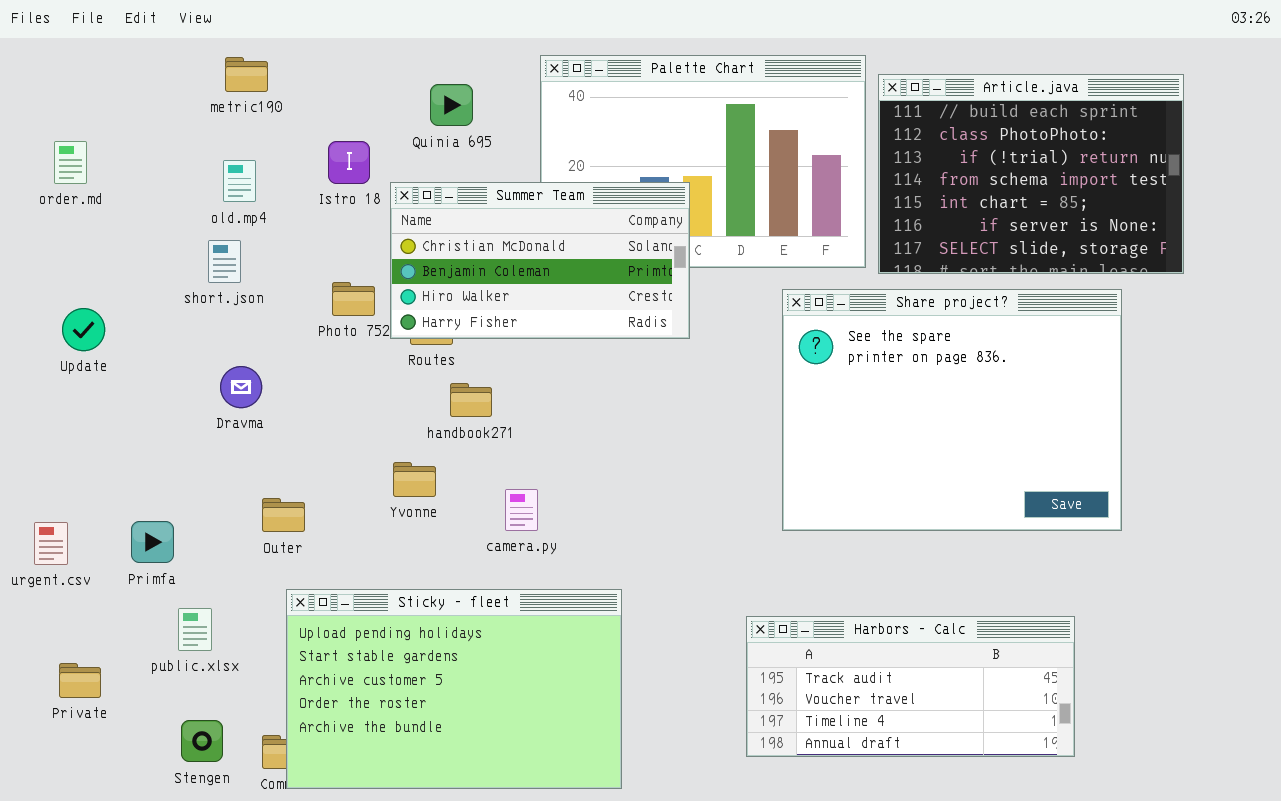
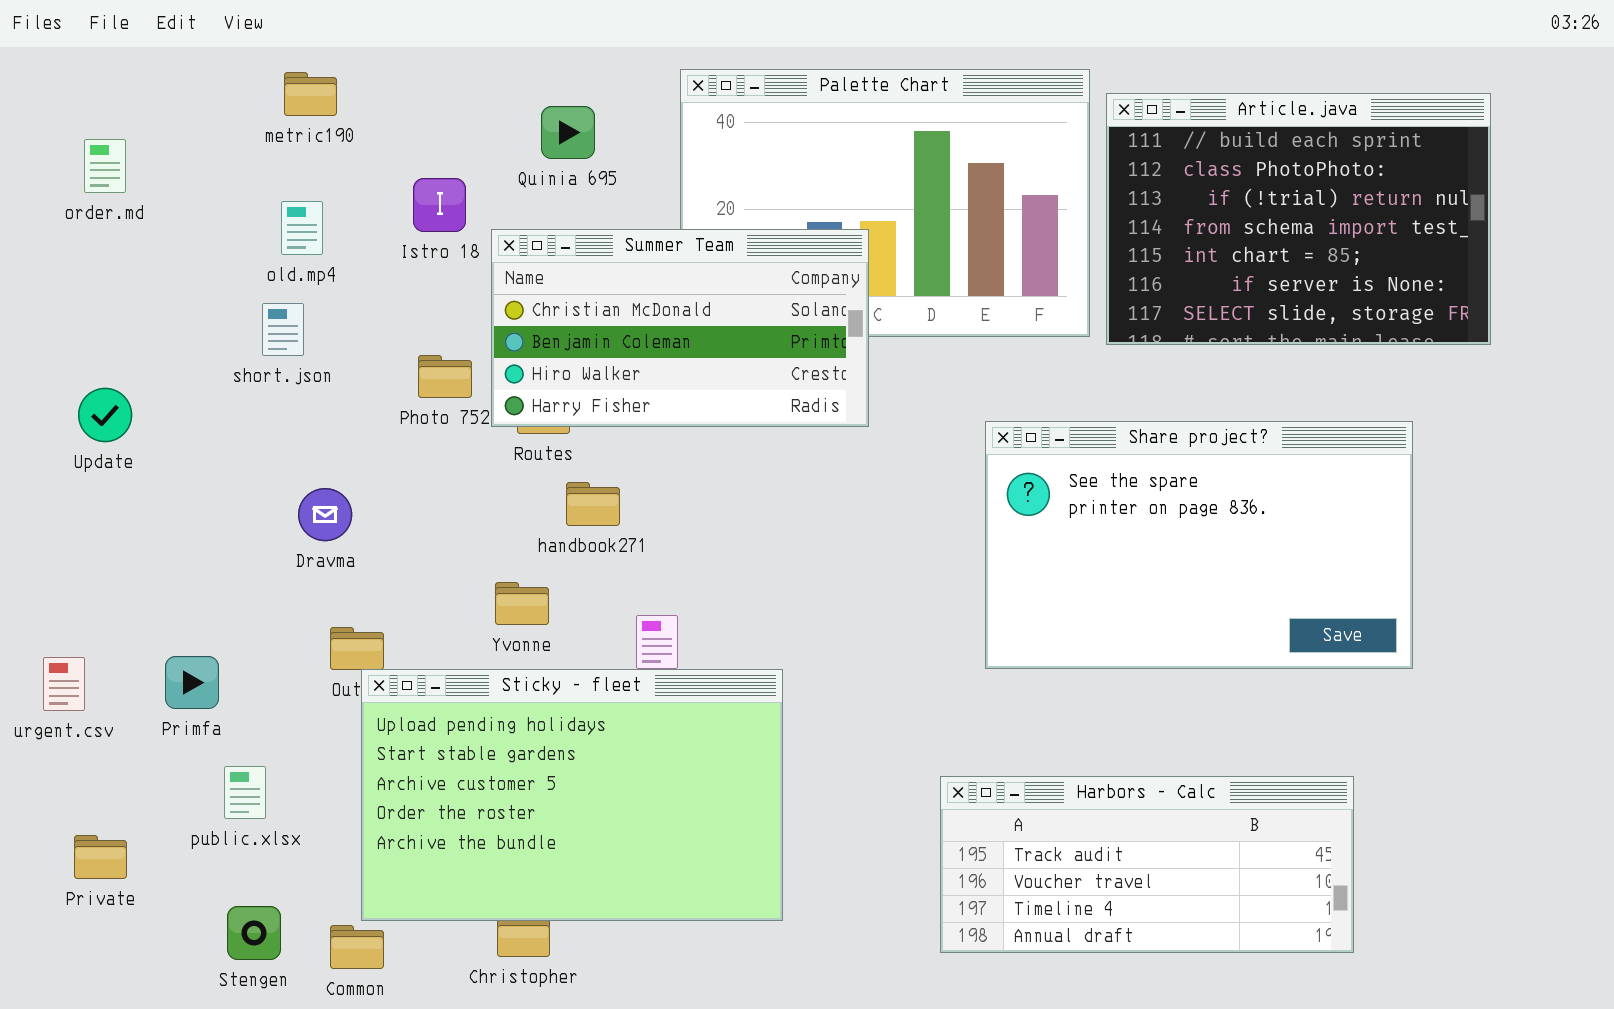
order.md: [54,141,87,184] -> [84,139,126,193], moved
Share project?: [782,289,1122,531] -> [985,421,1413,669], resized
Dravma: [220,366,262,408] -> [298,488,352,541], moved
Sticky - fleet: [286,589,622,789] -> [361,669,783,921], moved

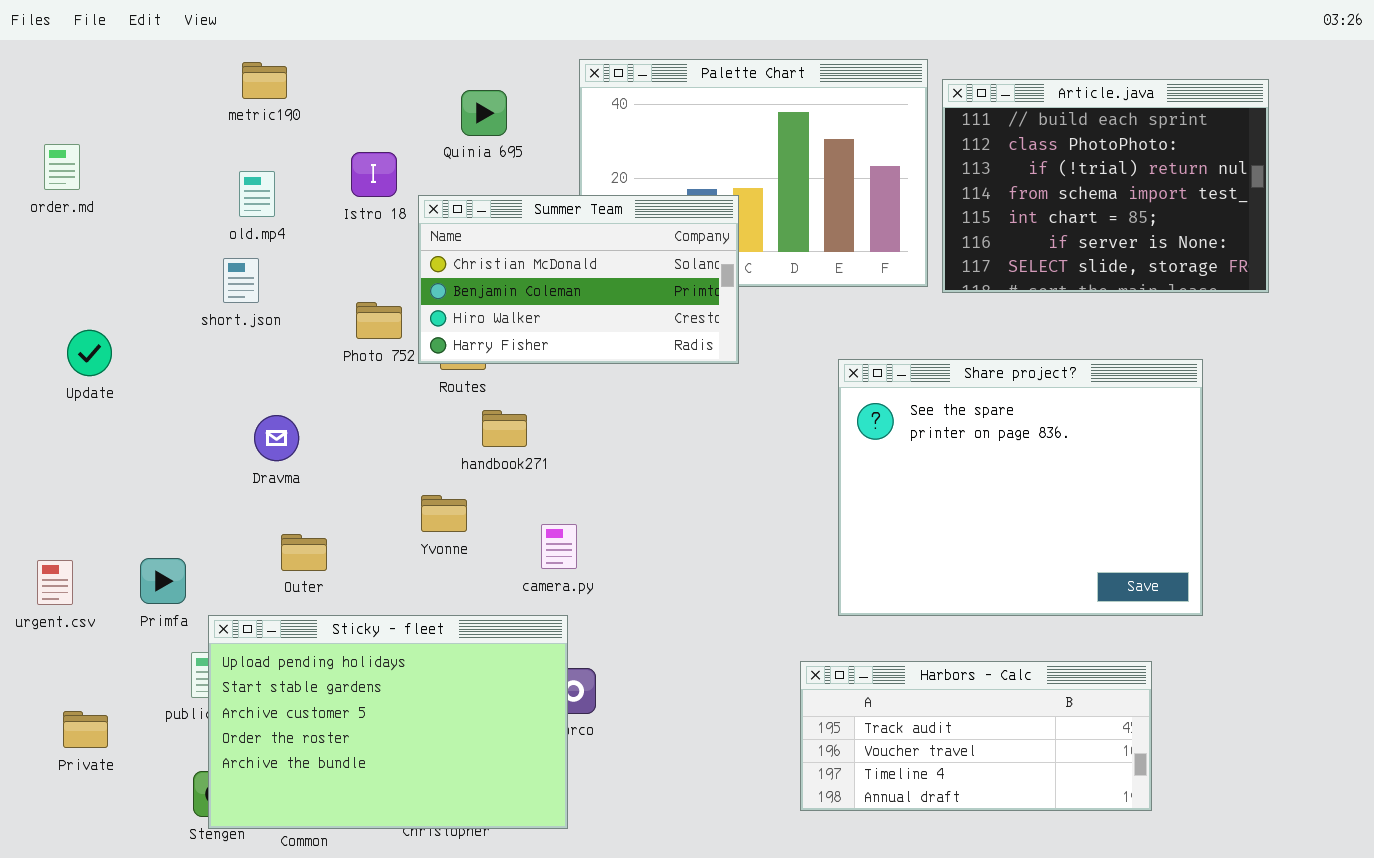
order.md: [84,139,126,193] -> [44,144,80,190], moved
Share project?: [985,421,1413,669] -> [838,359,1203,616], resized
Sticky - fleet: [361,669,783,921] -> [208,615,568,829], moved

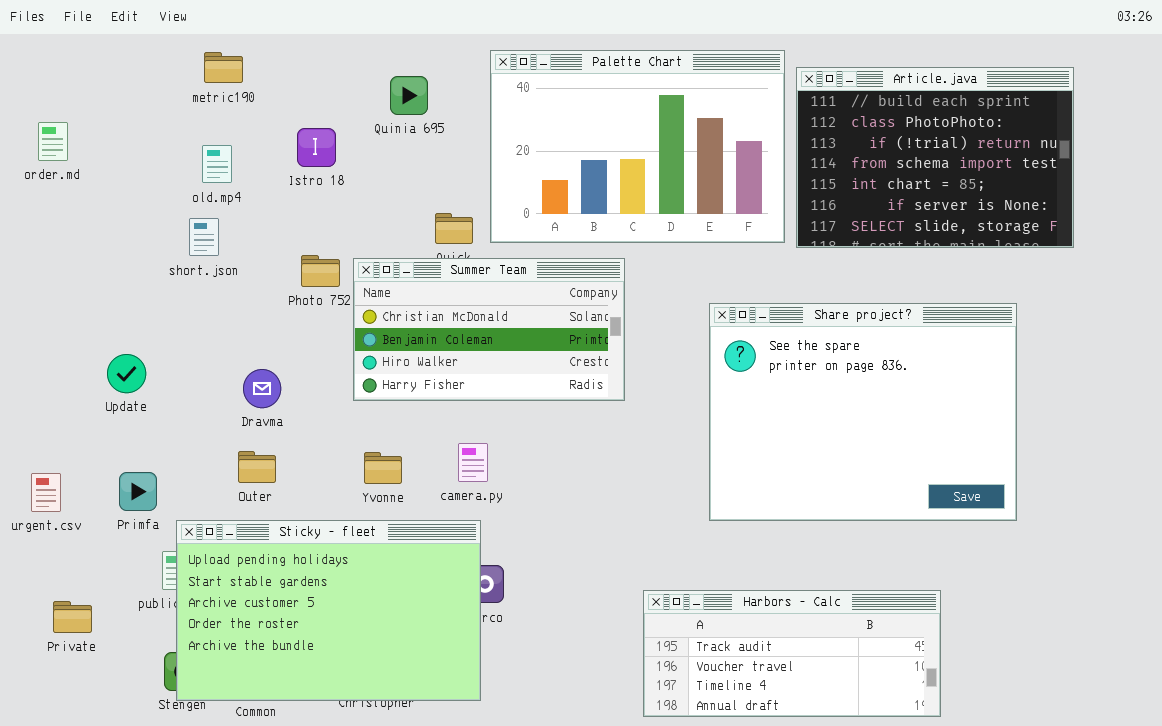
Summer Team: [418,195,739,364] -> [353,258,625,401], moved
Update: [67,330,112,376] -> [107,354,146,393], moved
Dravma: [254,415,299,461] -> [243,369,281,408], moved
Yvonne: [421,495,467,532] -> [364,452,402,484], moved
Harbors - Calc: [800,661,1152,811] -> [643,590,941,717], moved

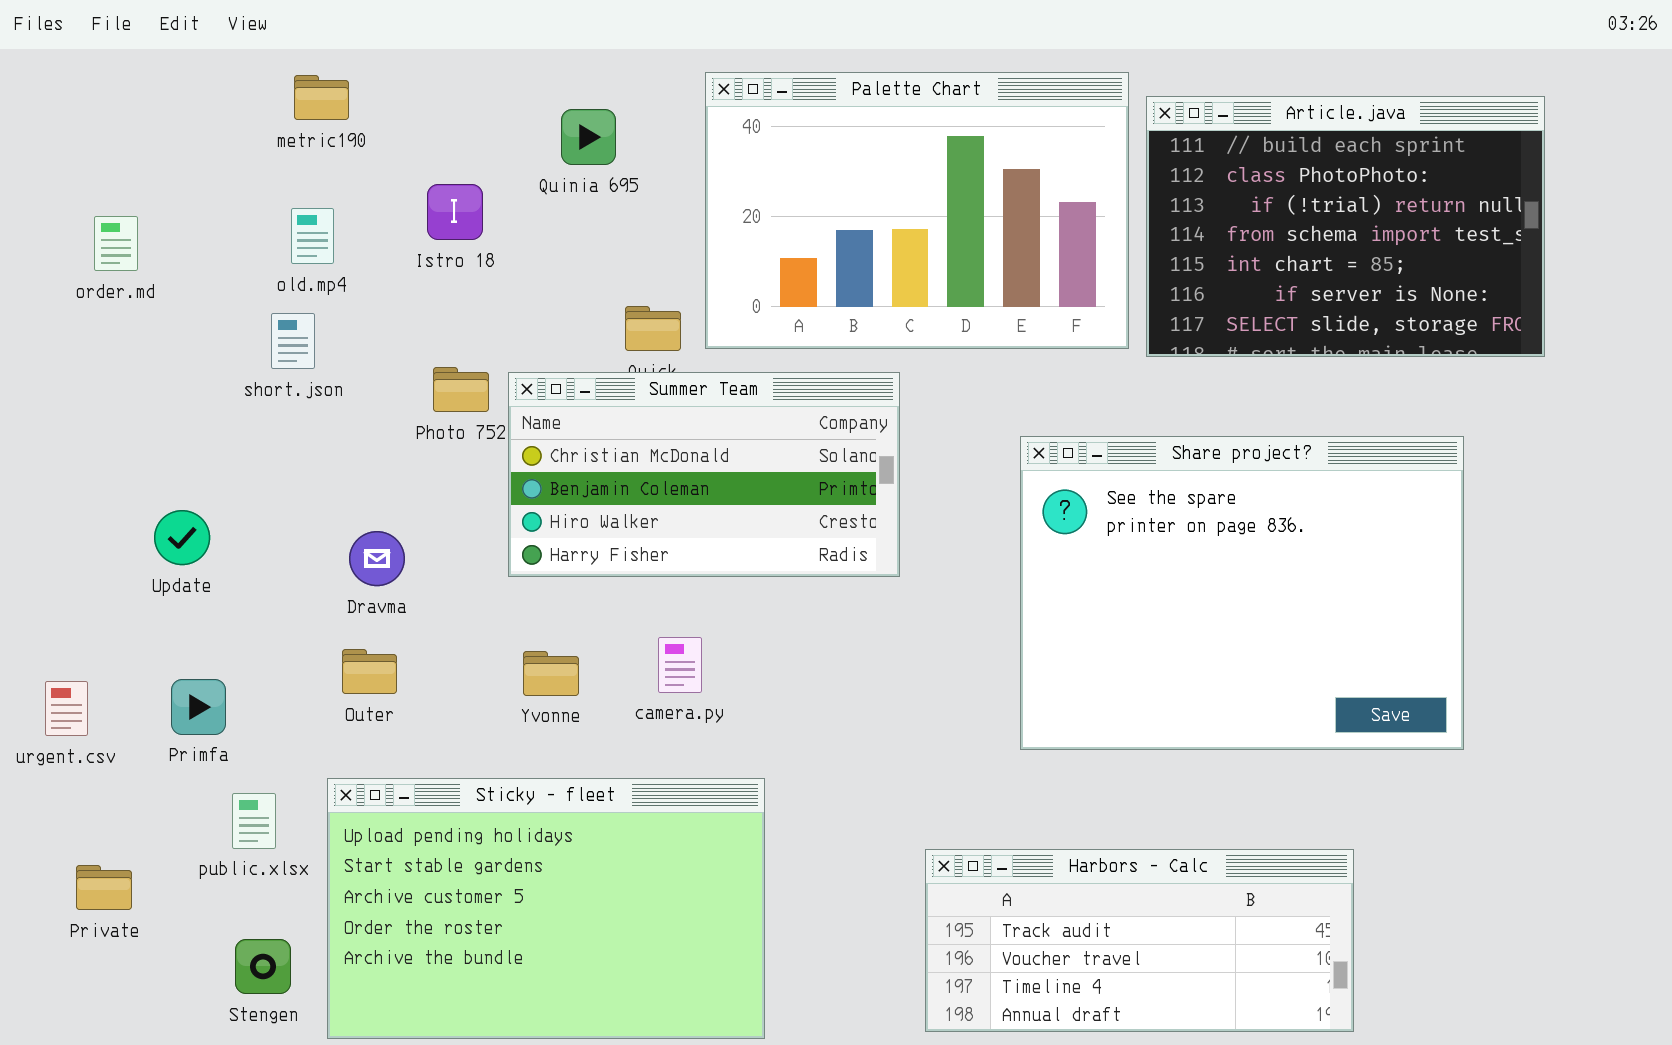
order.md: [38,122,68,161] -> [94,216,138,271], moved
Sticky - fleet: [176,520,481,701] -> [327,778,765,1039], moved

